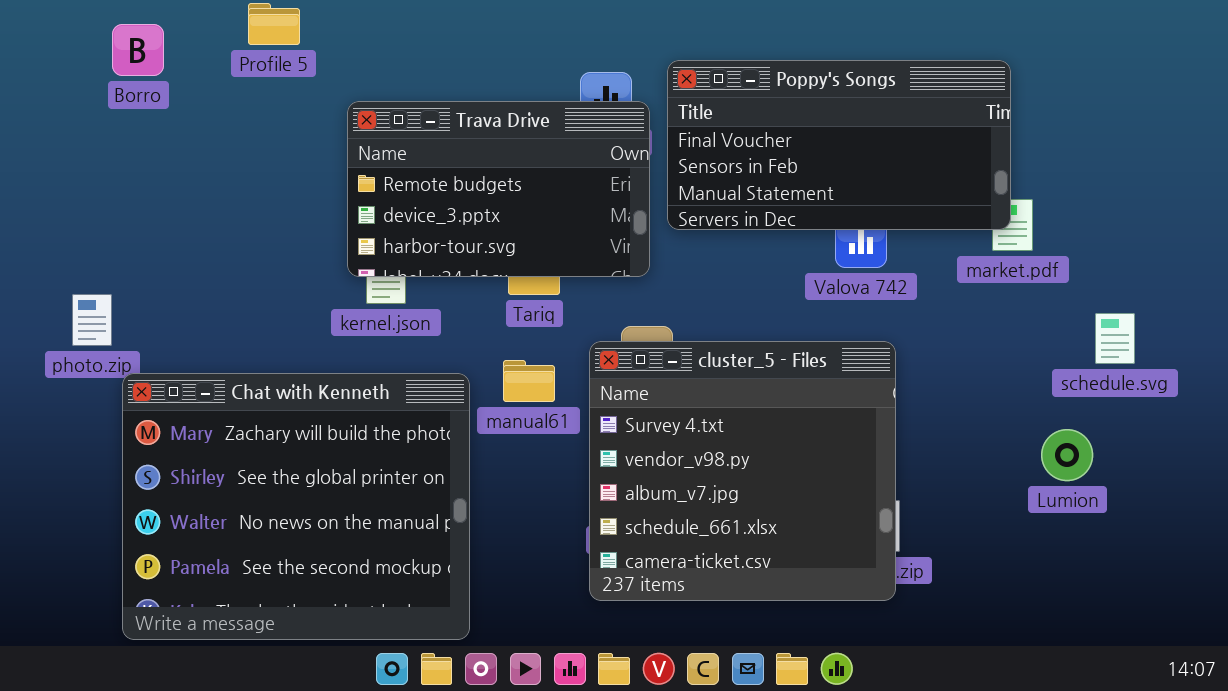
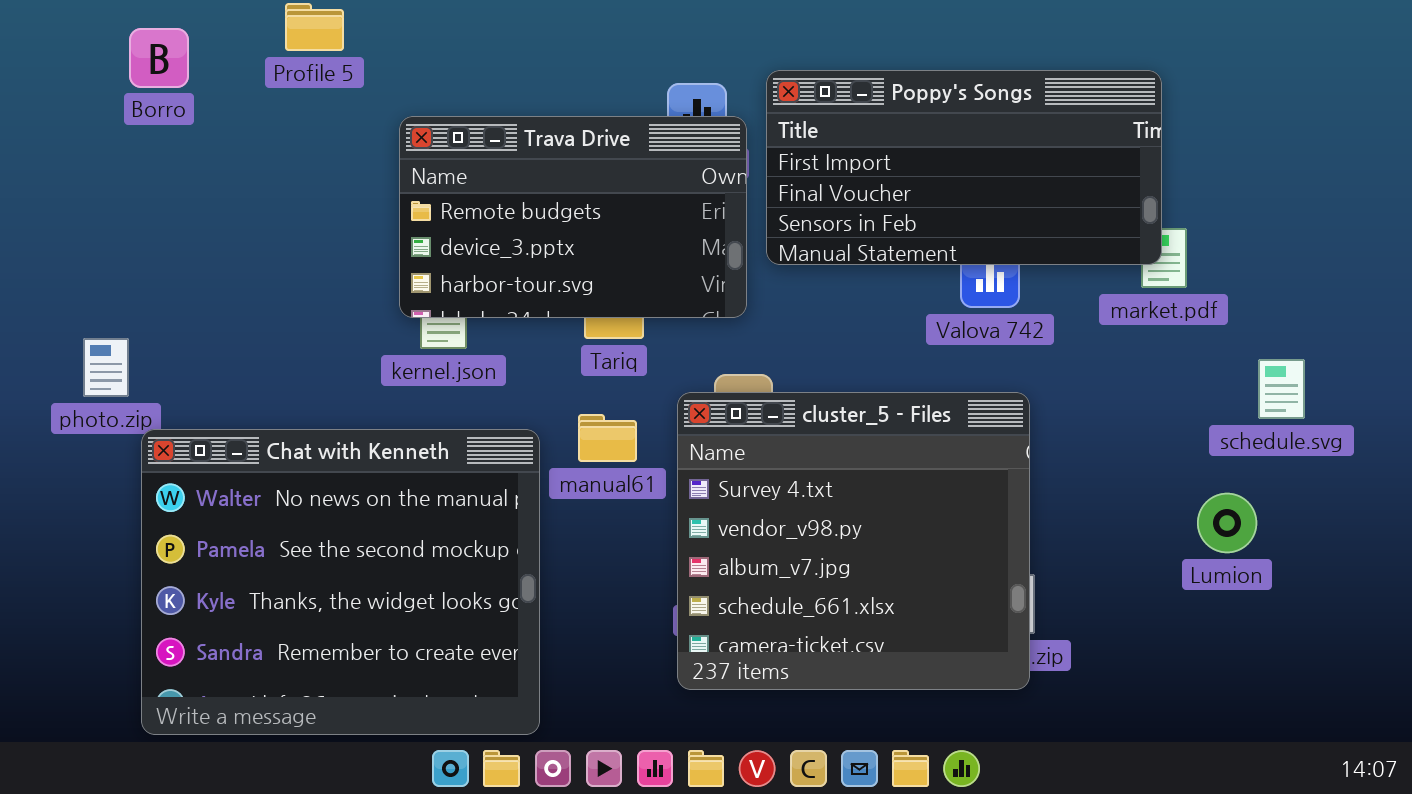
Poppy's Songs: [667,60,1011,230] -> [766,70,1162,265], scrolled up 1 row
Chat with Kenneth: [122,373,470,640] -> [141,429,540,735], scrolled down 2 rows

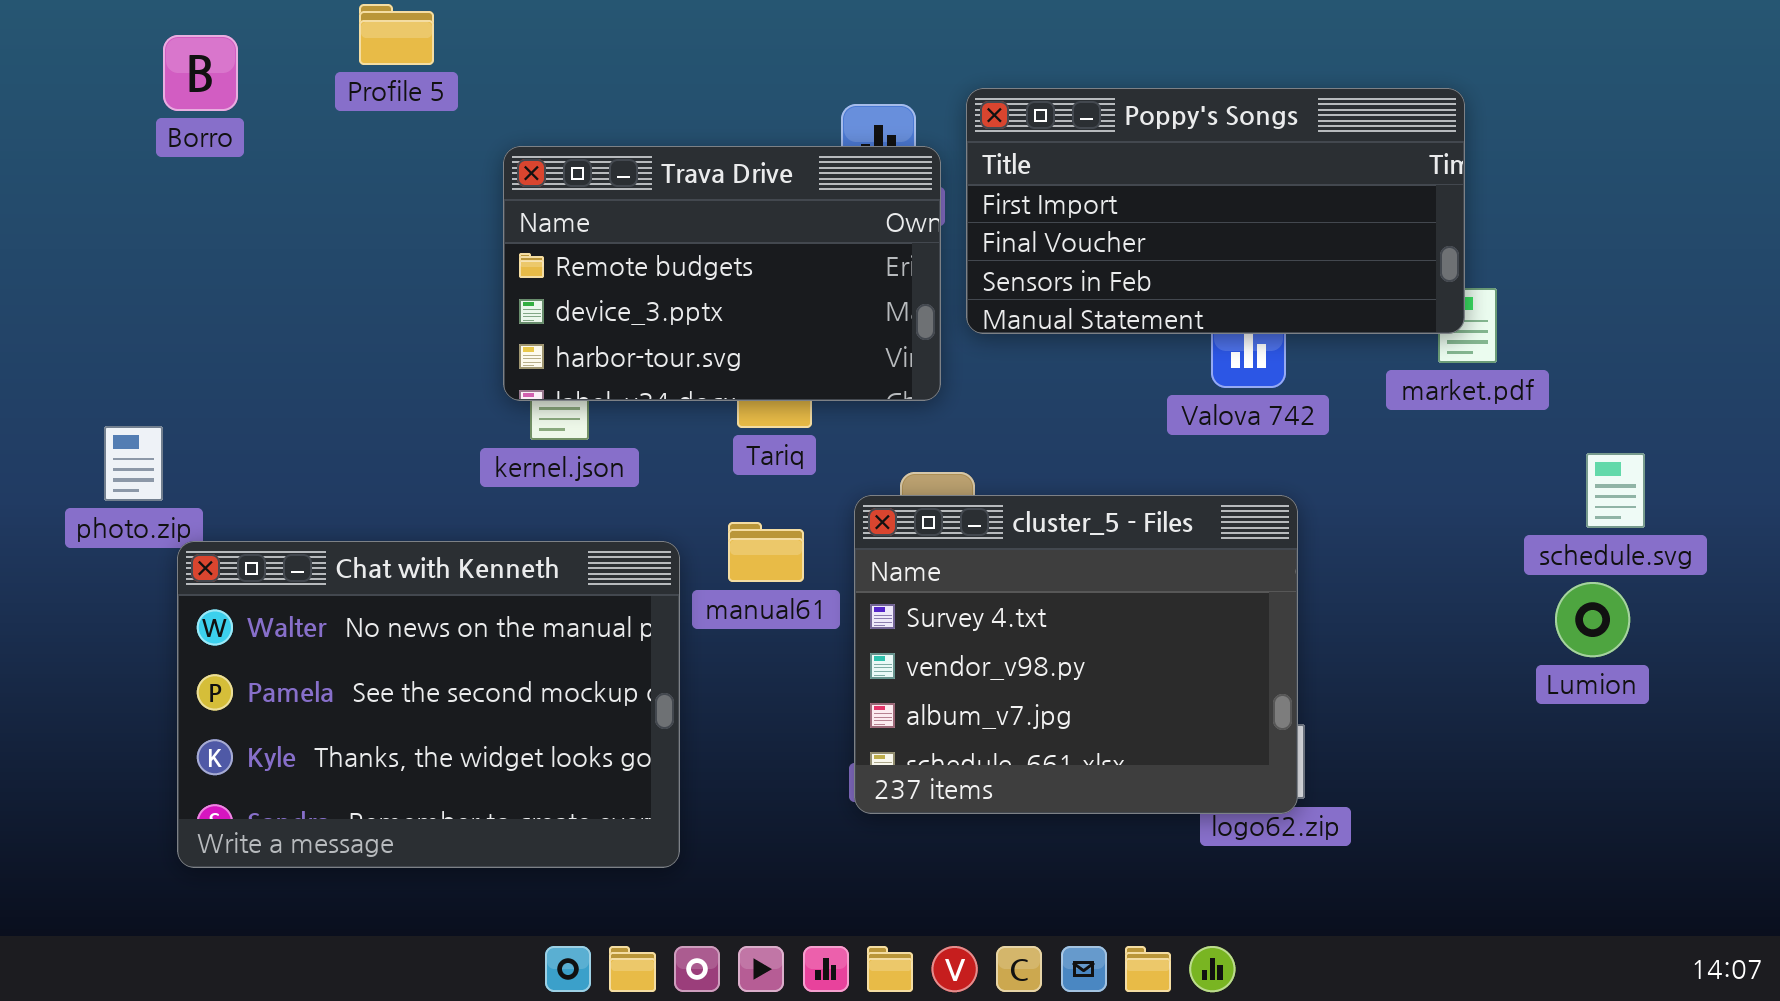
cluster_5 - Files: [677,392,1030,690] -> [854,495,1298,814], resized
Chat with Kenneth: [141,429,540,735] -> [177,541,680,868], resized
Lumion: [1197,493,1257,553] -> [1555,582,1630,657], moved

